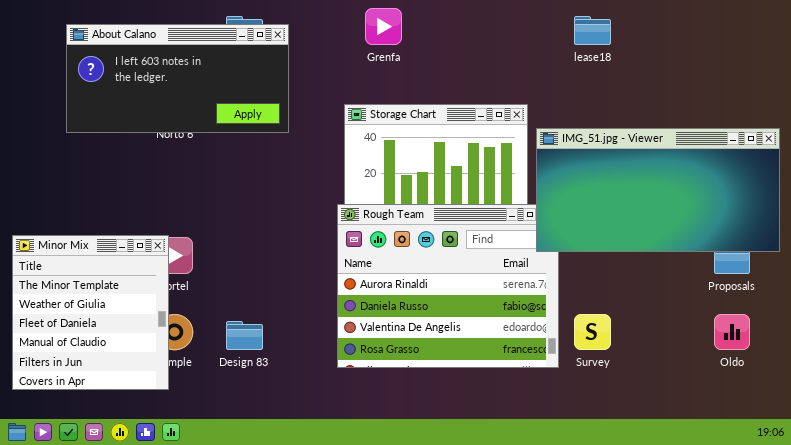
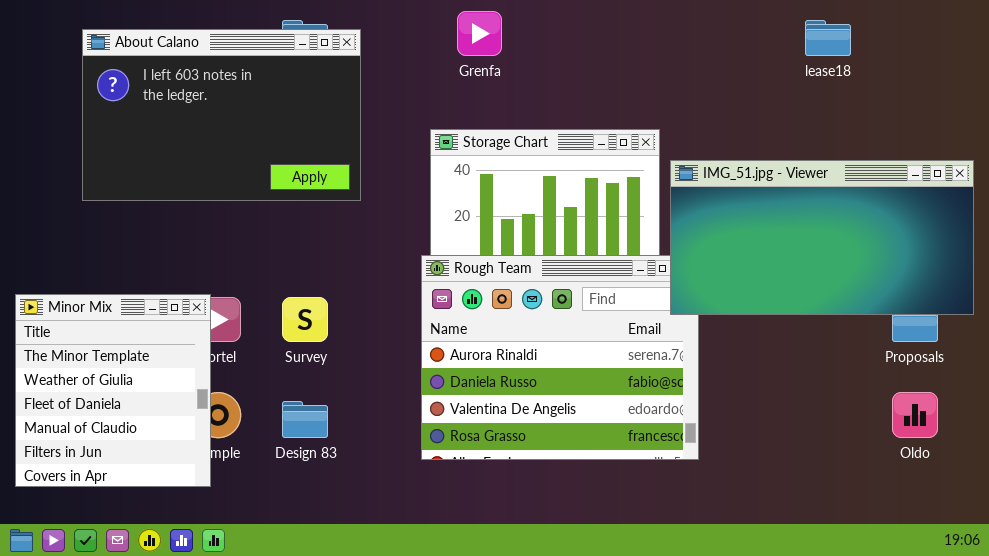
lease18: [574,16,611,45] -> [805,20,851,56], moved
About Calano: [66,24,289,133] -> [82,29,361,201], resized
Survey: [574,314,611,350] -> [282,297,328,342], moved

